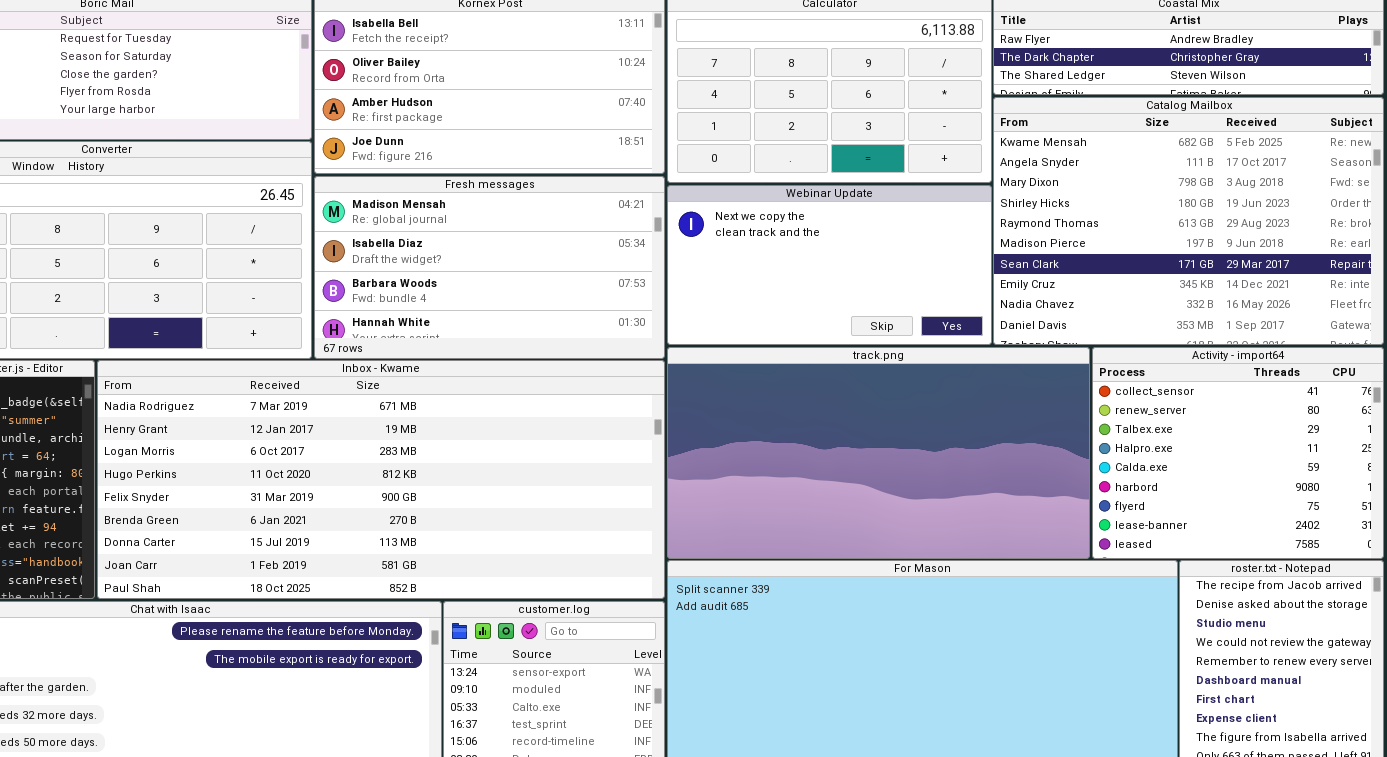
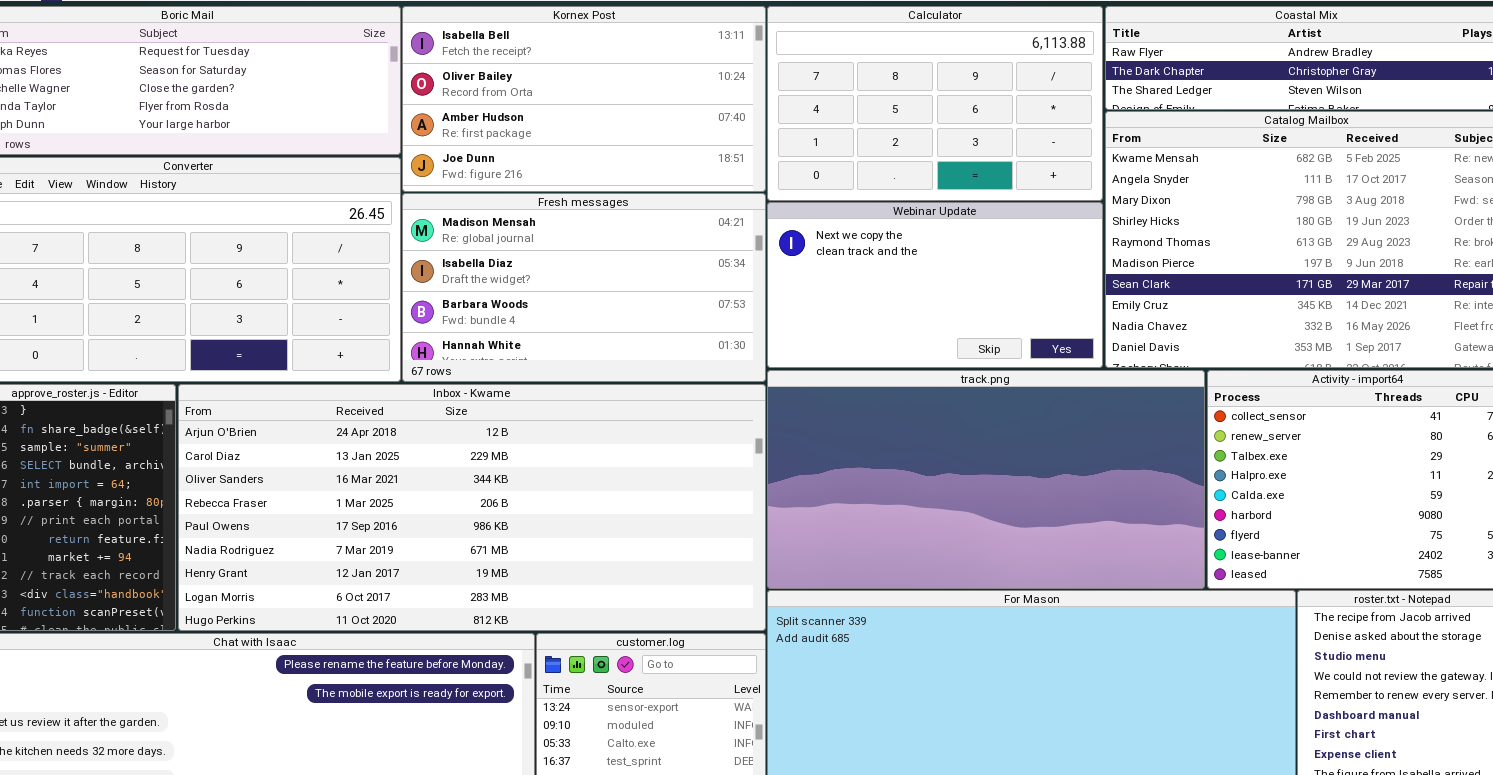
Inbox - Kwame: [97,360,665,599] -> [178,384,766,631], scrolled up 5 rows

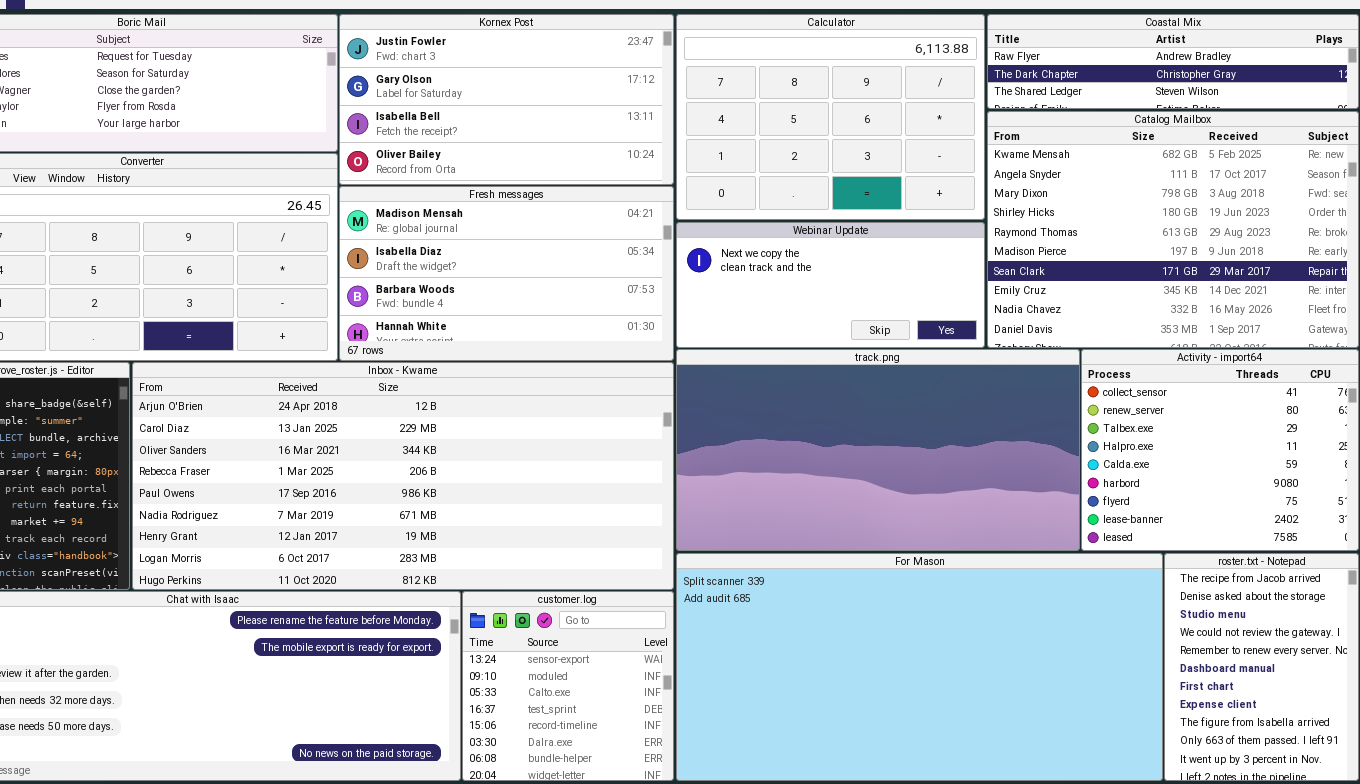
Kornex Post: [402,6,766,192] -> [339,14,674,185], scrolled up 2 rows
Calculator: [767,6,1103,201] -> [676,14,985,220], resized
Webinar Update: [767,202,1103,368] -> [676,222,985,348], resized

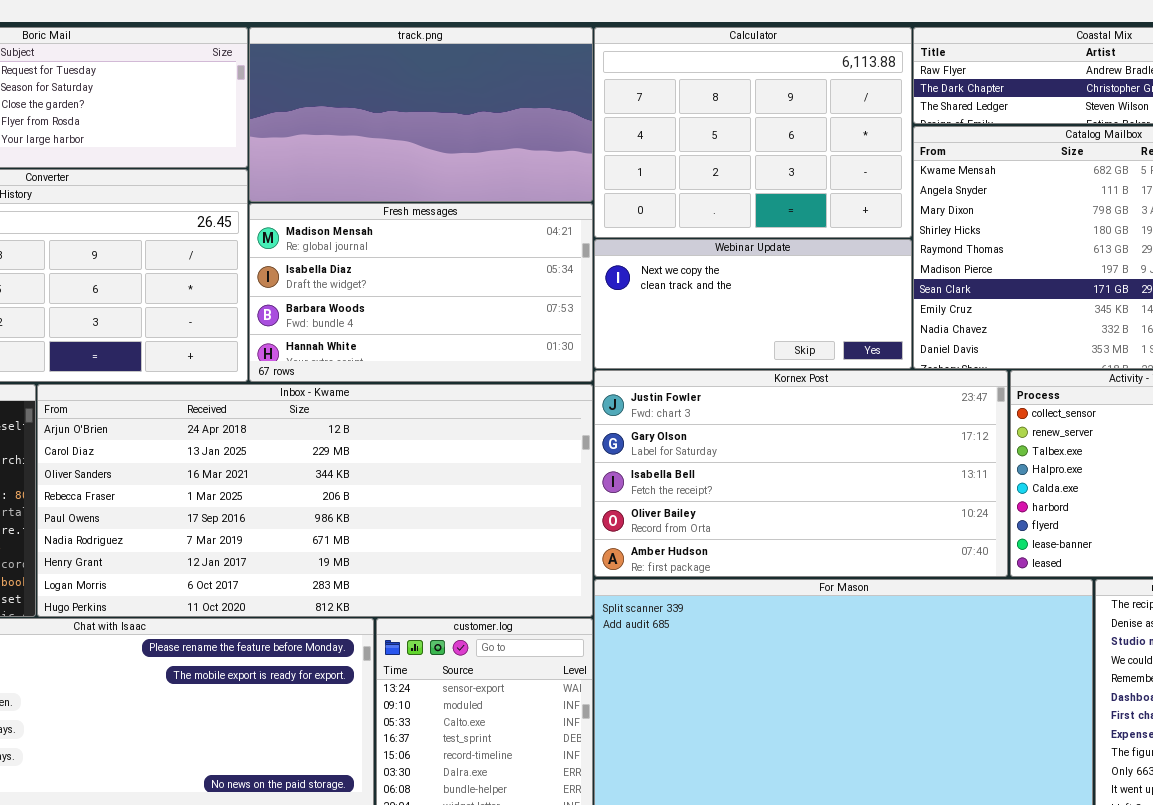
Kornex Post: [339,14,674,185] -> [594,370,1008,577], moved, resized
track.png: [676,349,1080,551] -> [249,27,593,202], moved, resized

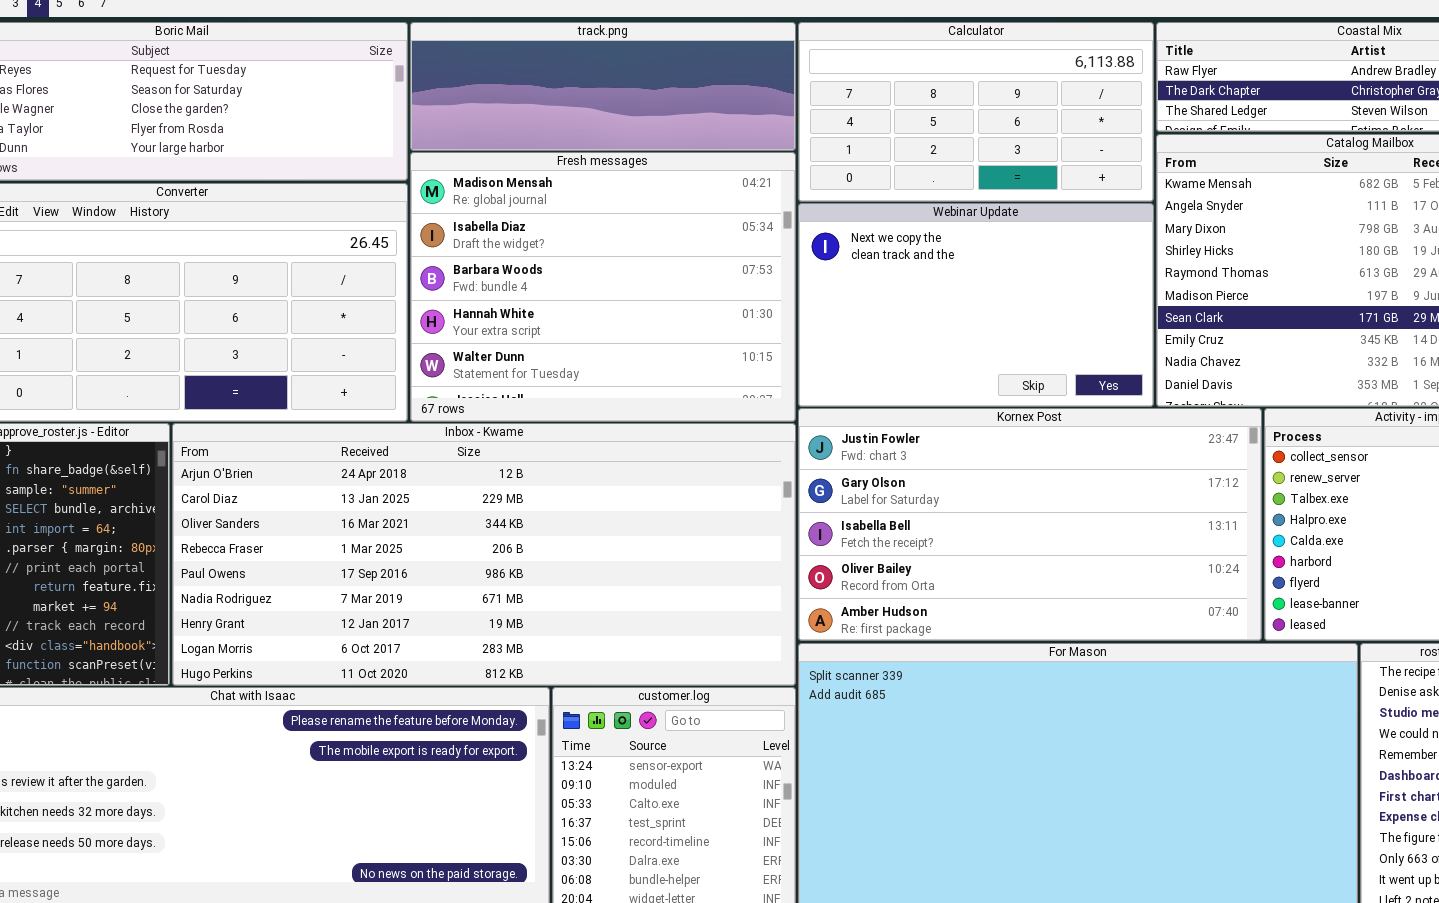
track.png: [249,27,593,202] -> [410,22,796,151], resized
Calculator: [594,27,912,238] -> [798,22,1154,202], resized
Fresh messages: [249,203,593,382] -> [410,152,796,422], resized
Webinar Update: [594,239,912,369] -> [798,203,1154,407], resized

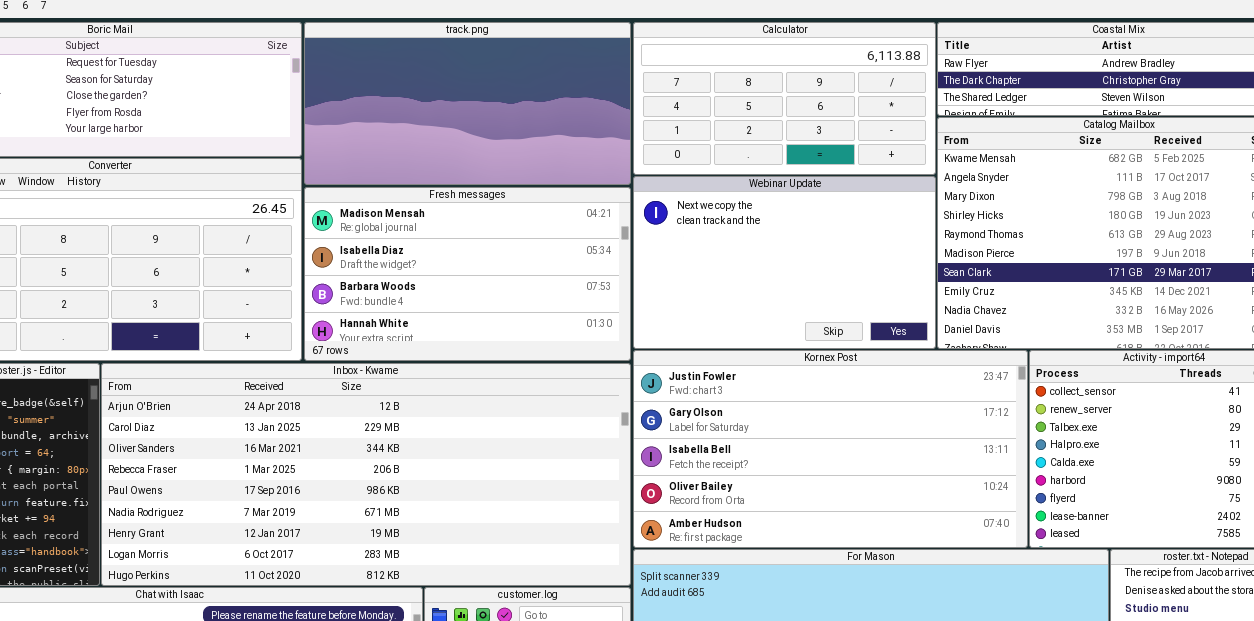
track.png: [410,22,796,151] -> [304,22,631,185], resized
Fresh messages: [410,152,796,422] -> [304,187,631,361], resized

